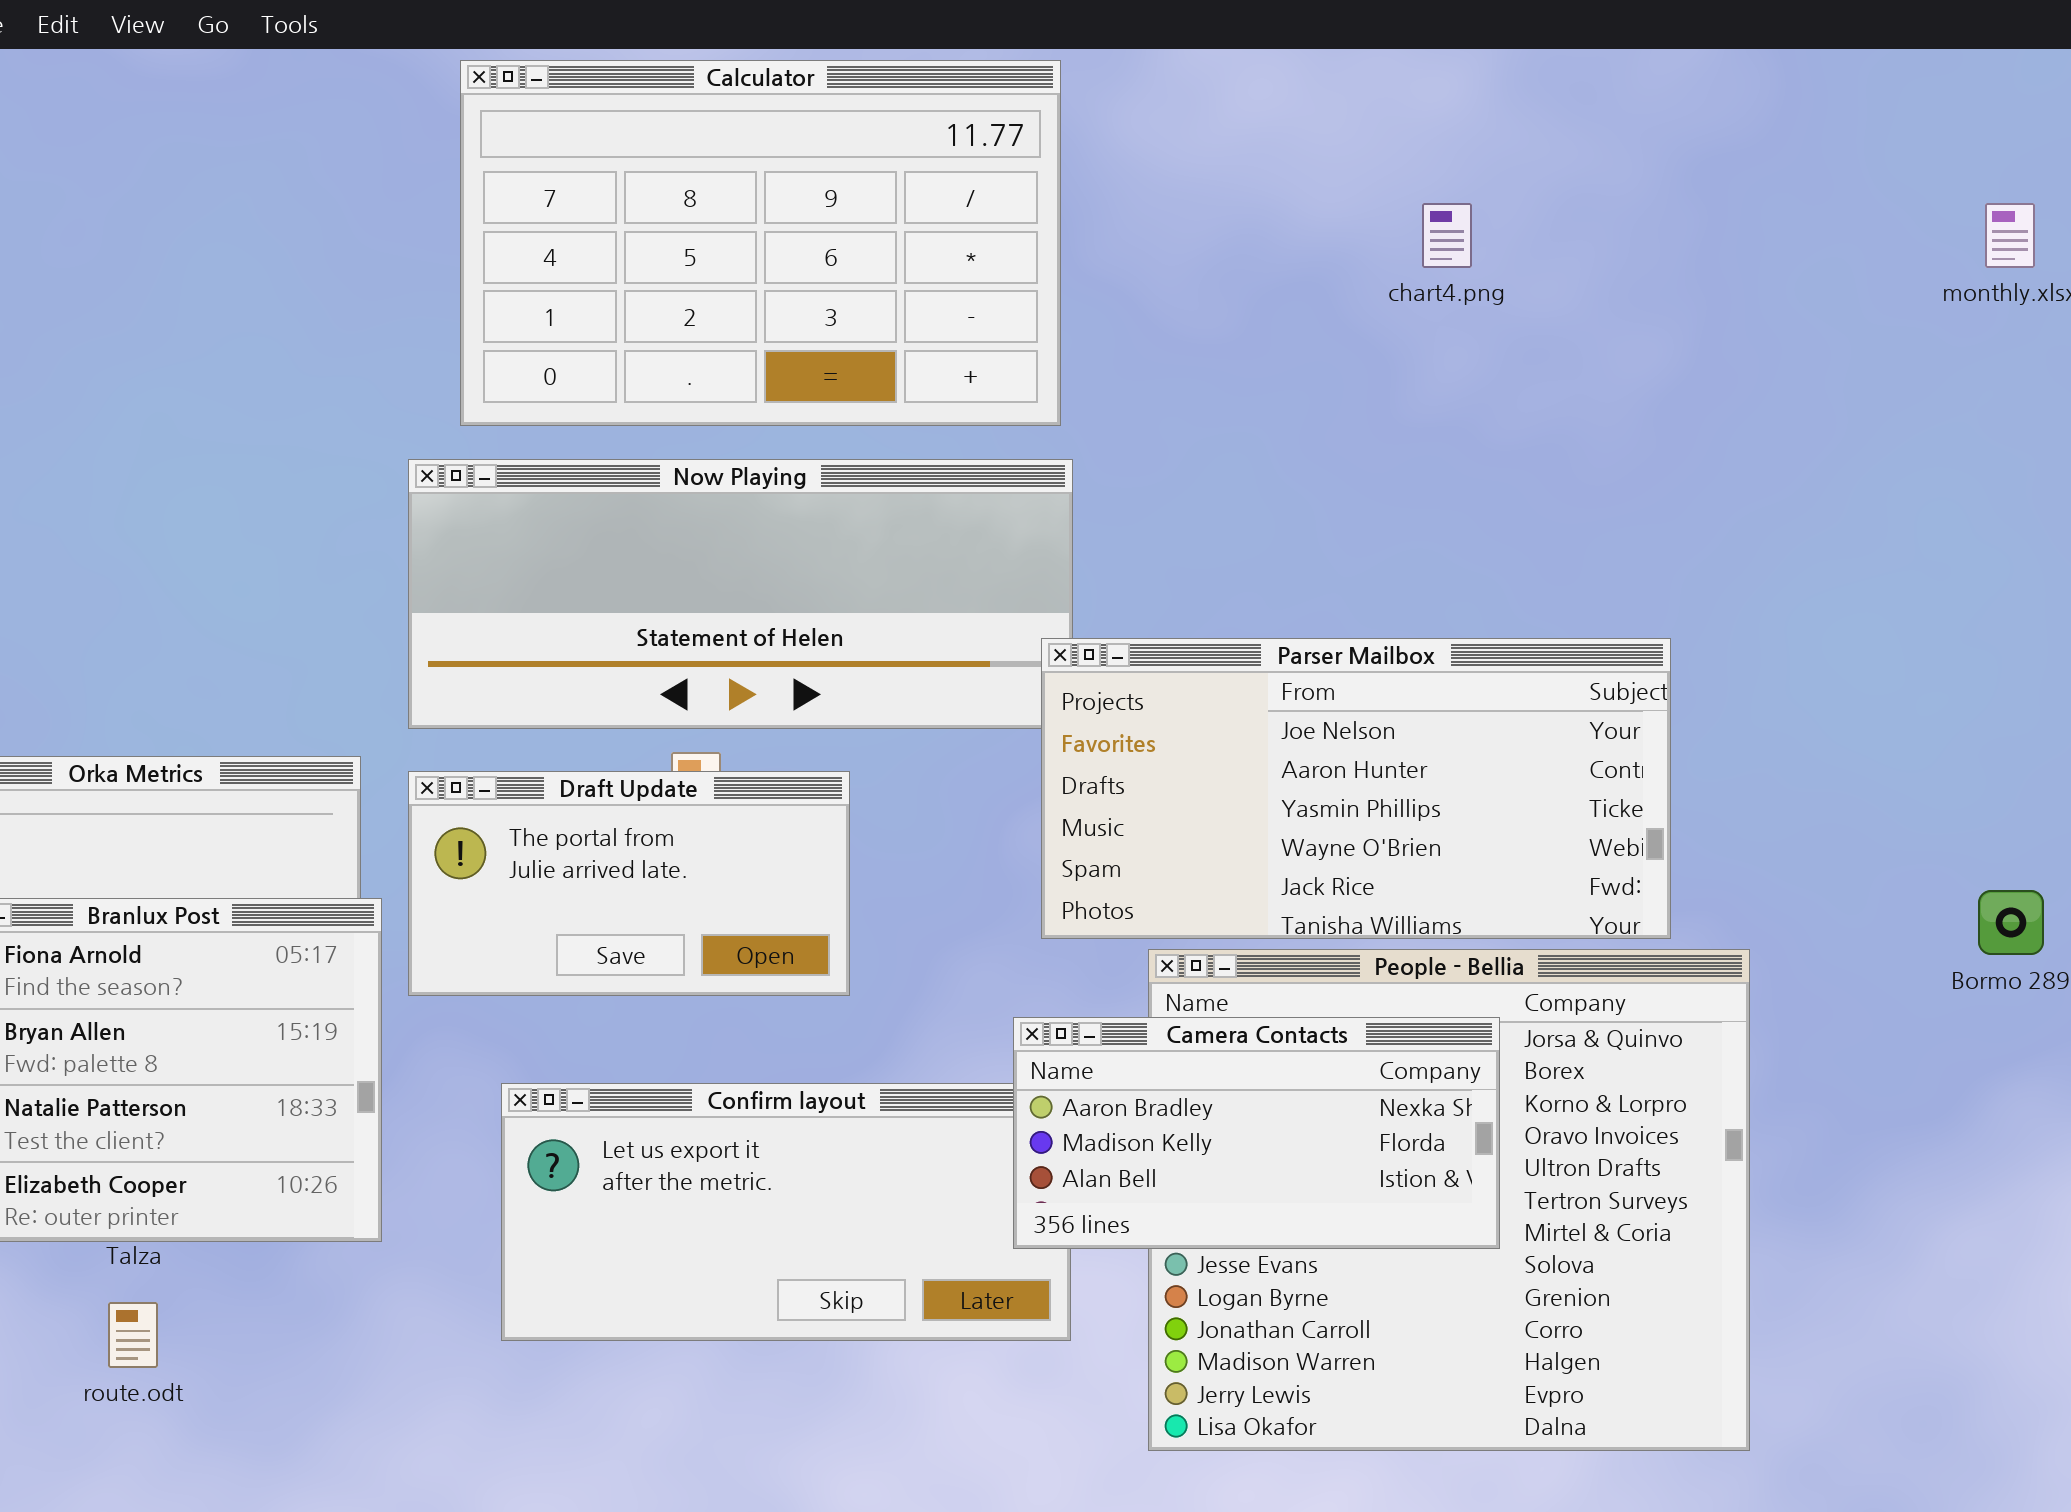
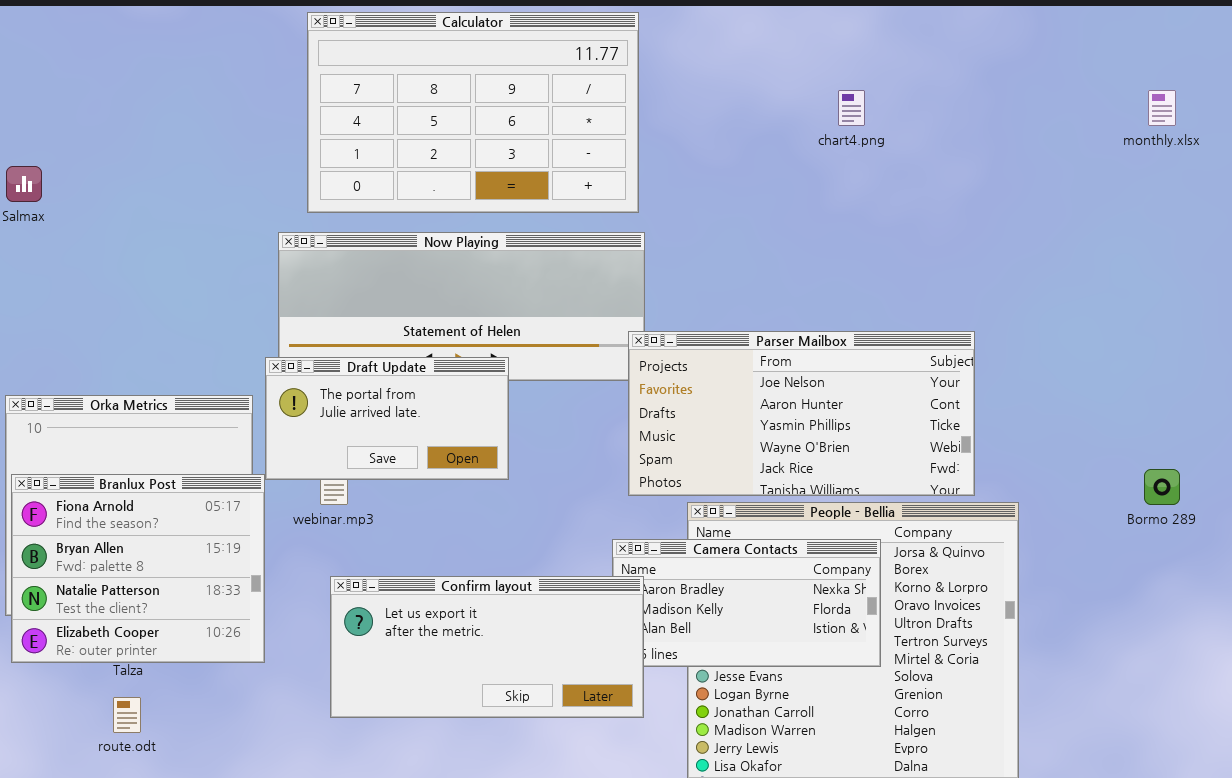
Draft Update: [408,771,850,996] -> [265,357,509,480], moved
Confirm layout: [501,1083,1071,1341] -> [330,576,644,718], raised

